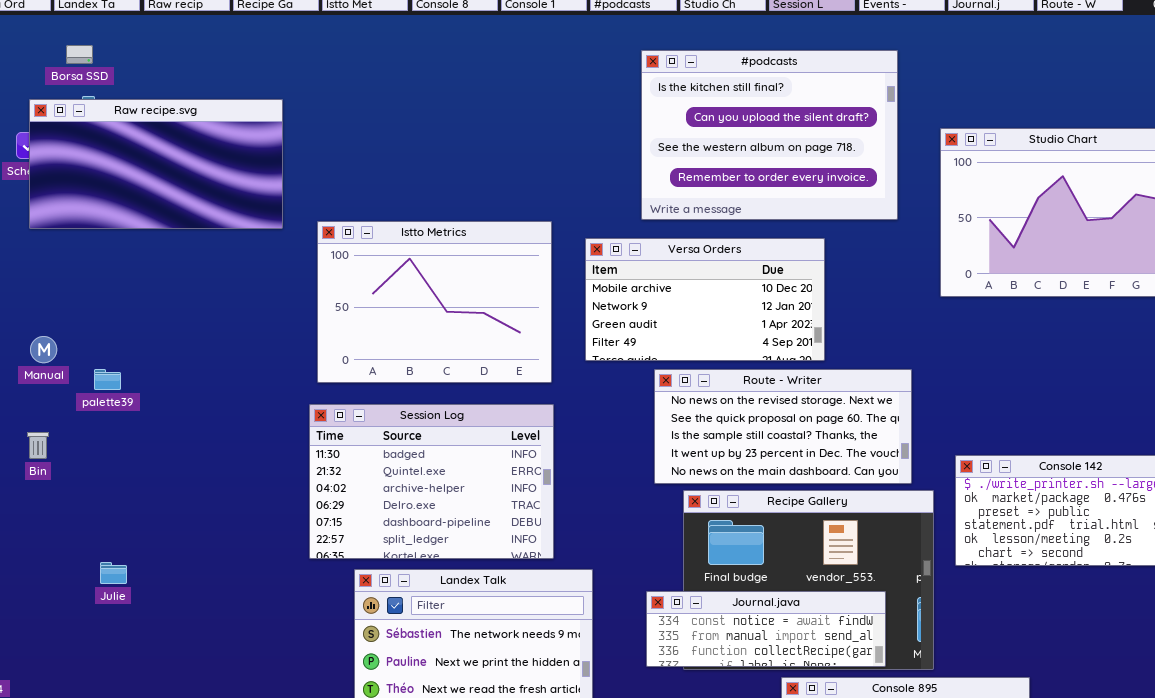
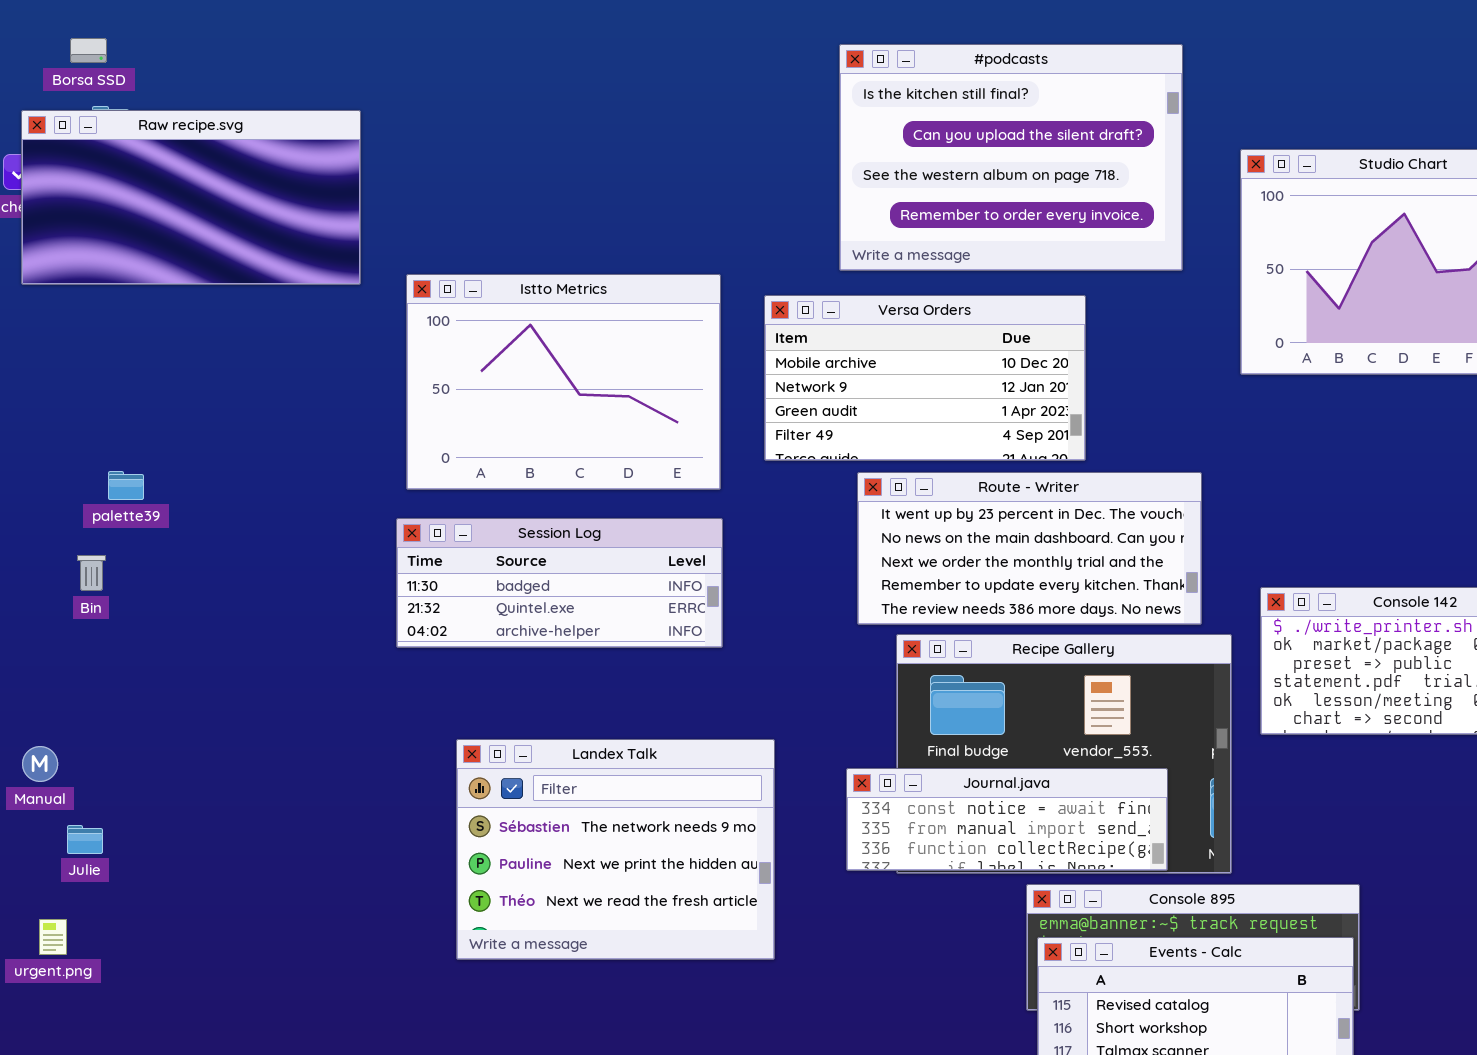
Manual: [30,336,57,363] -> [22,746,58,782], moved
Route - Writer: [654,369,912,484] -> [857,472,1202,625], scrolled down 3 rows
Session Log: [309,404,554,559] -> [396,518,723,648], resized
Bin: [27,432,49,459] -> [77,555,106,591], moved
Julie: [100,562,127,584] -> [67,825,103,854], moved

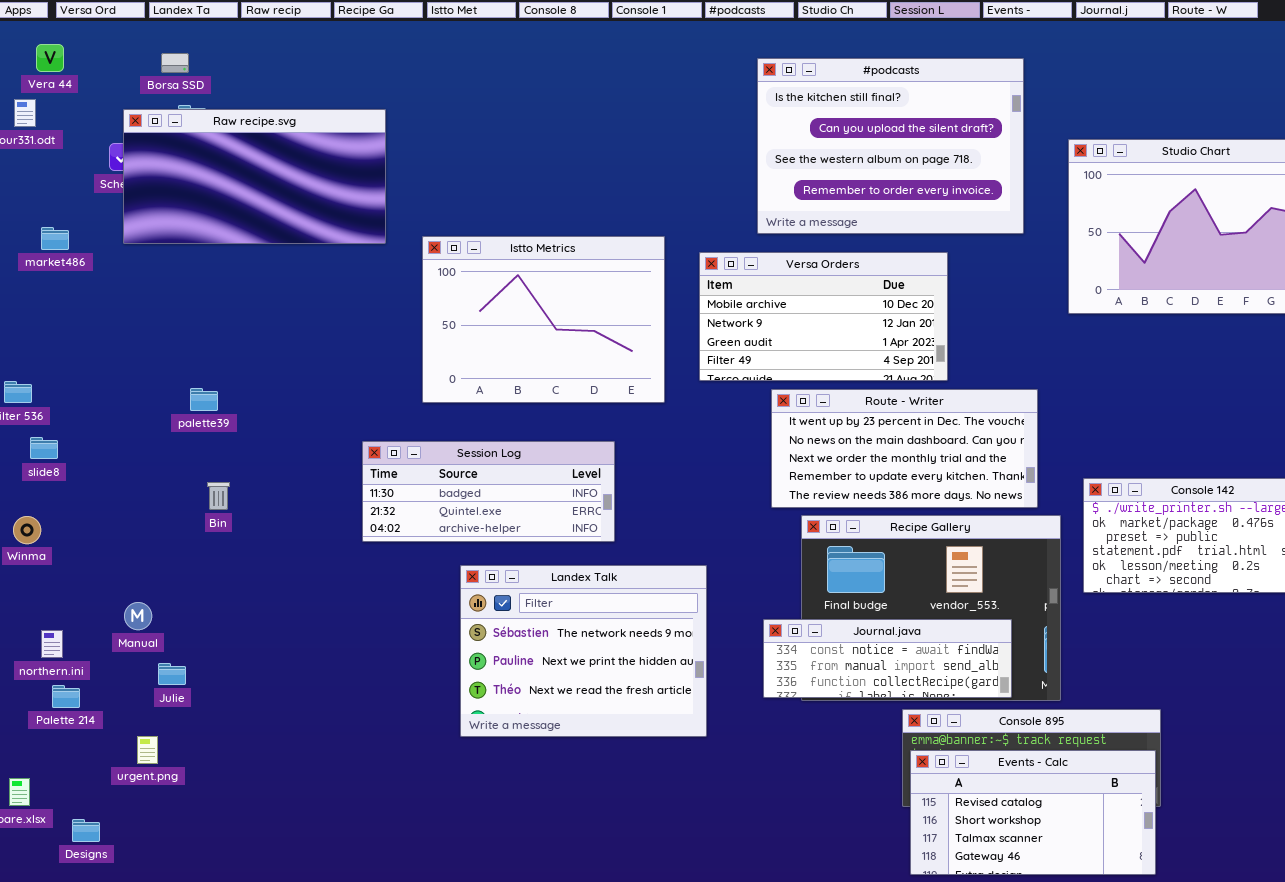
Session Log: [396,518,723,648] -> [362,441,615,542], moved
Bin: [77,555,106,591] -> [207,482,230,510], moved
Landex Talk: [456,739,775,960] -> [460,565,707,737], moved

